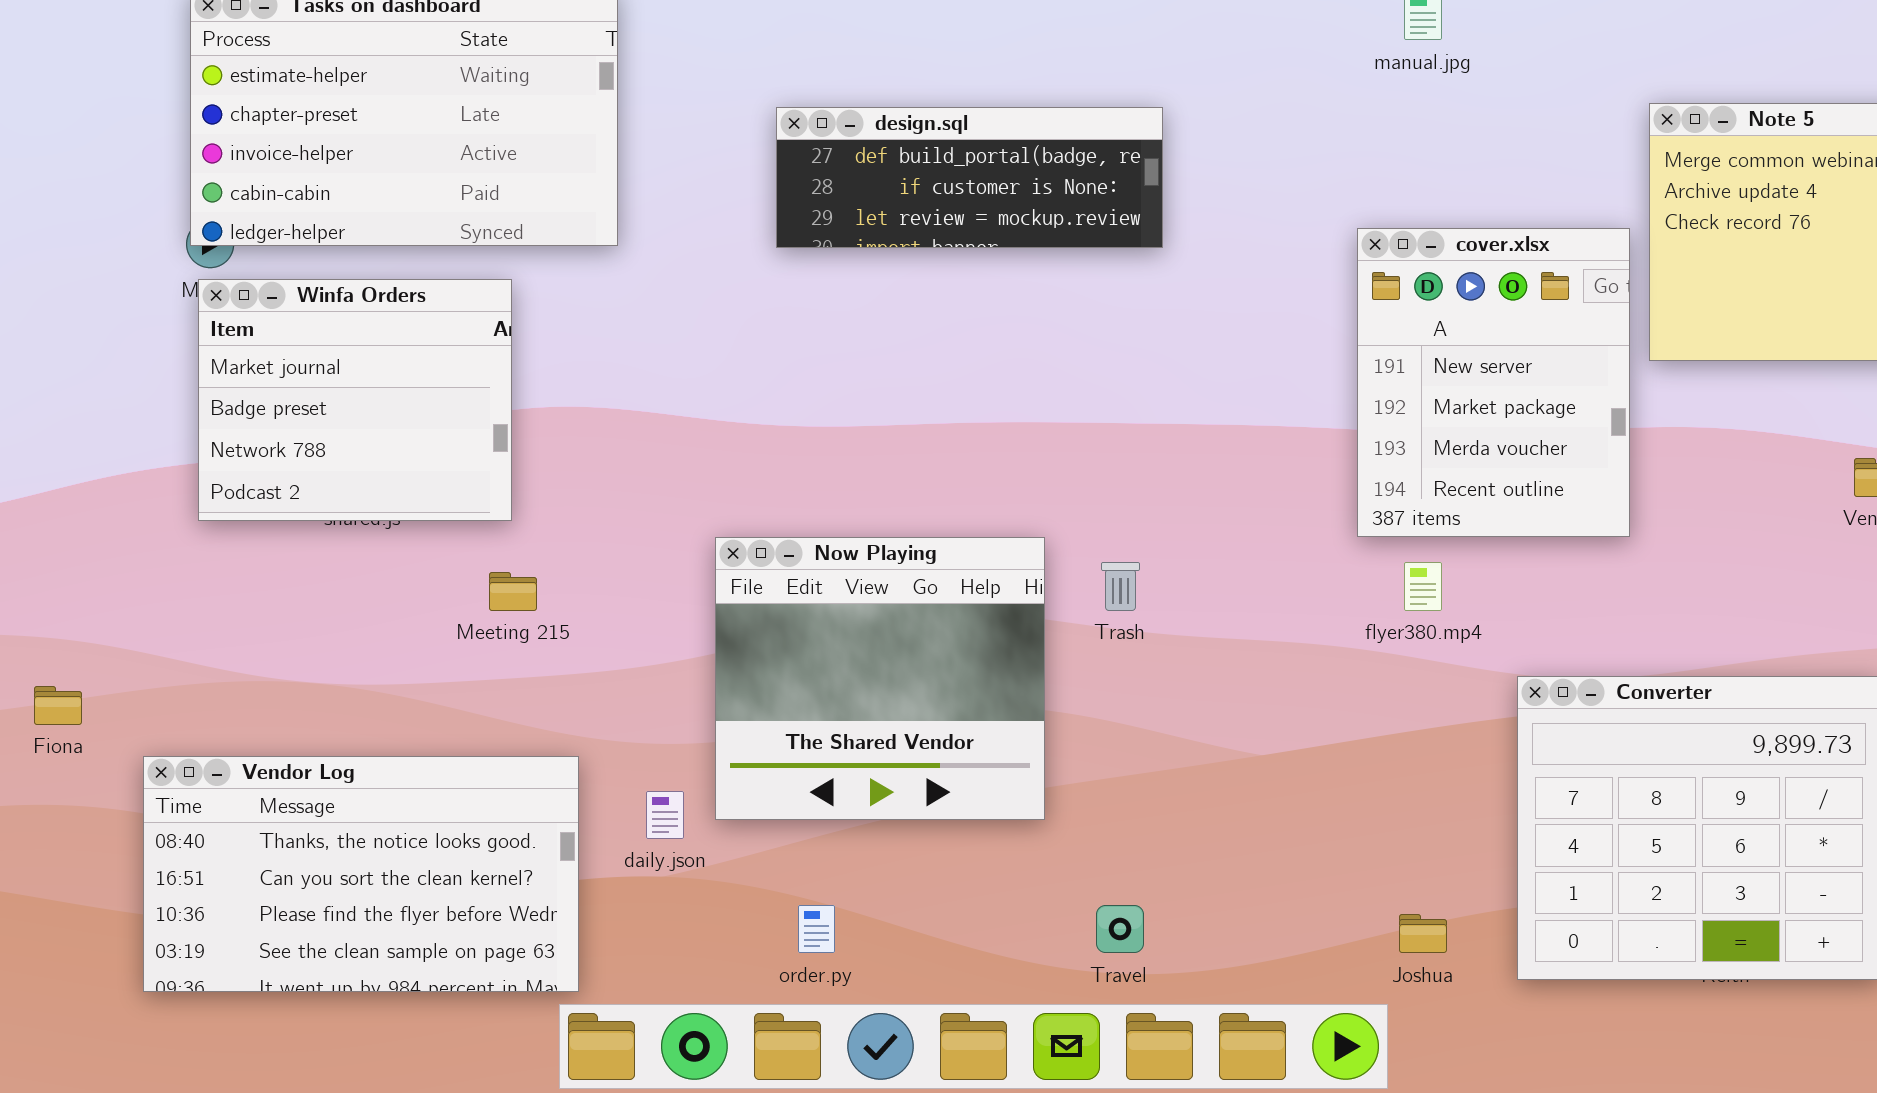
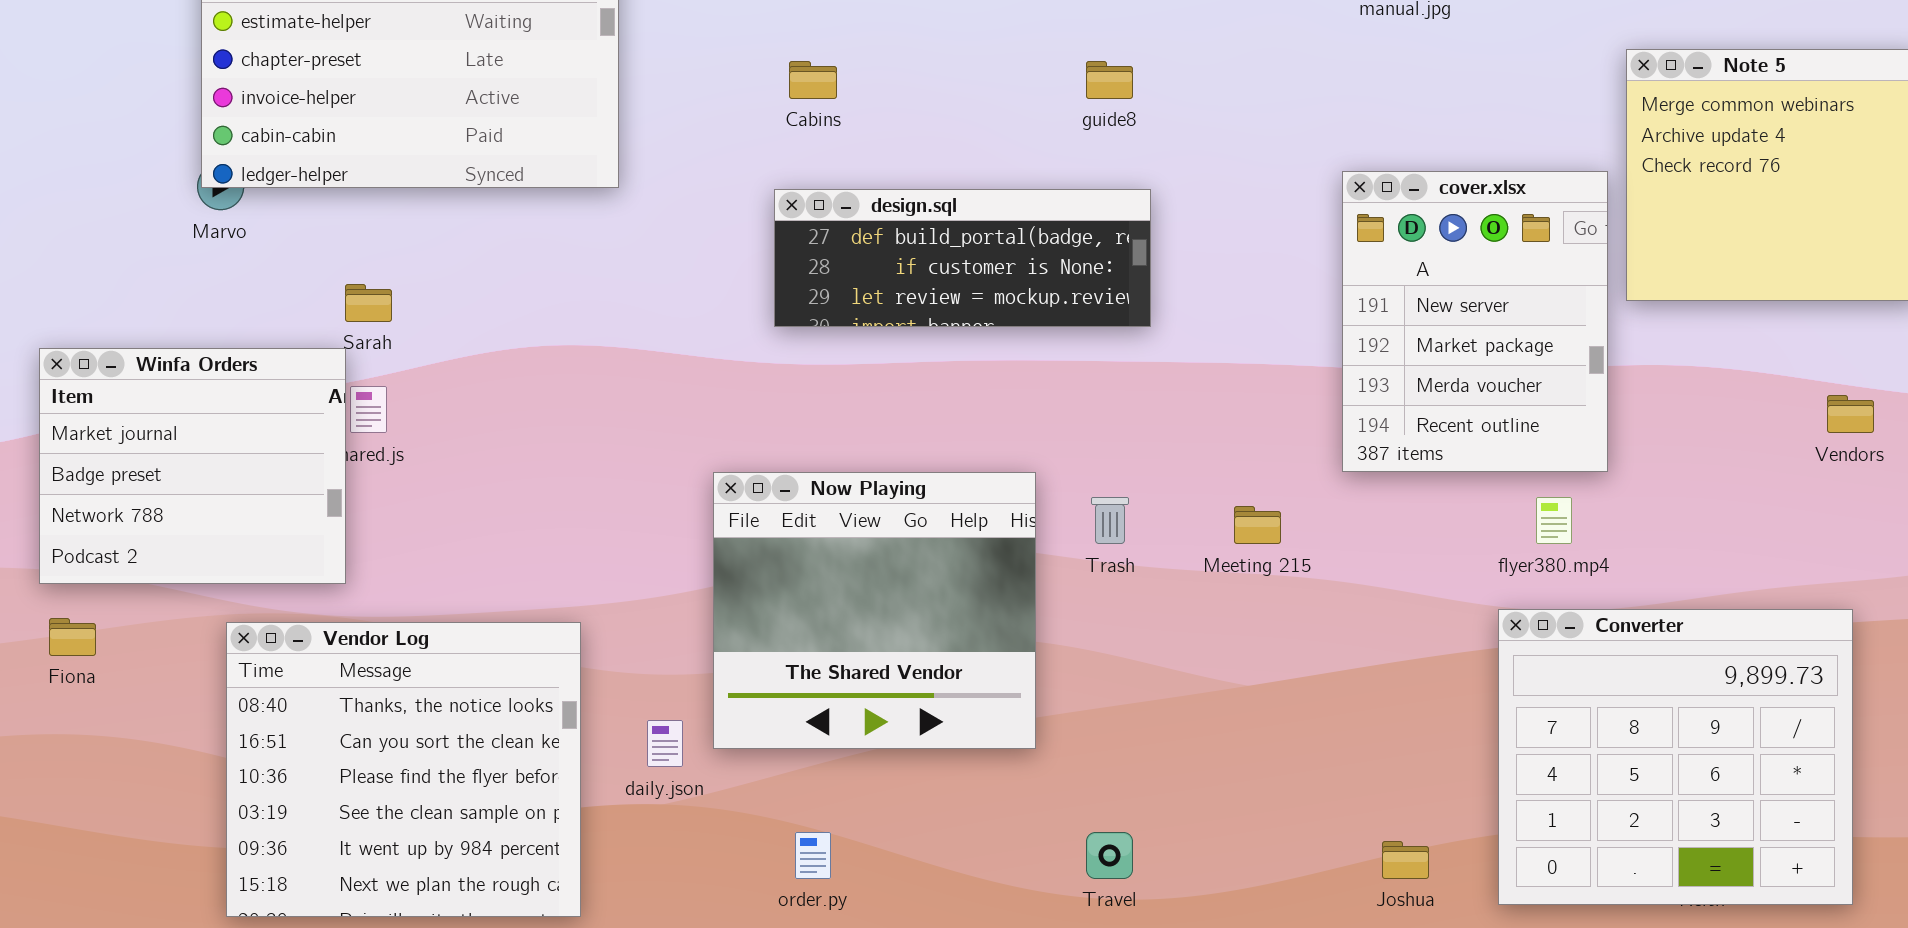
design.sql: [776,107,1163,248] -> [774,189,1151,327], moved
Winfa Orders: [198,279,512,521] -> [39,348,346,584], moved
flyer380.mp4: [1404,562,1442,611] -> [1536,497,1572,544], moved
Meeting 215: [489,572,537,611] -> [1234,506,1281,544], moved
Vendor Log: [143,756,579,992] -> [226,622,581,917], resized

